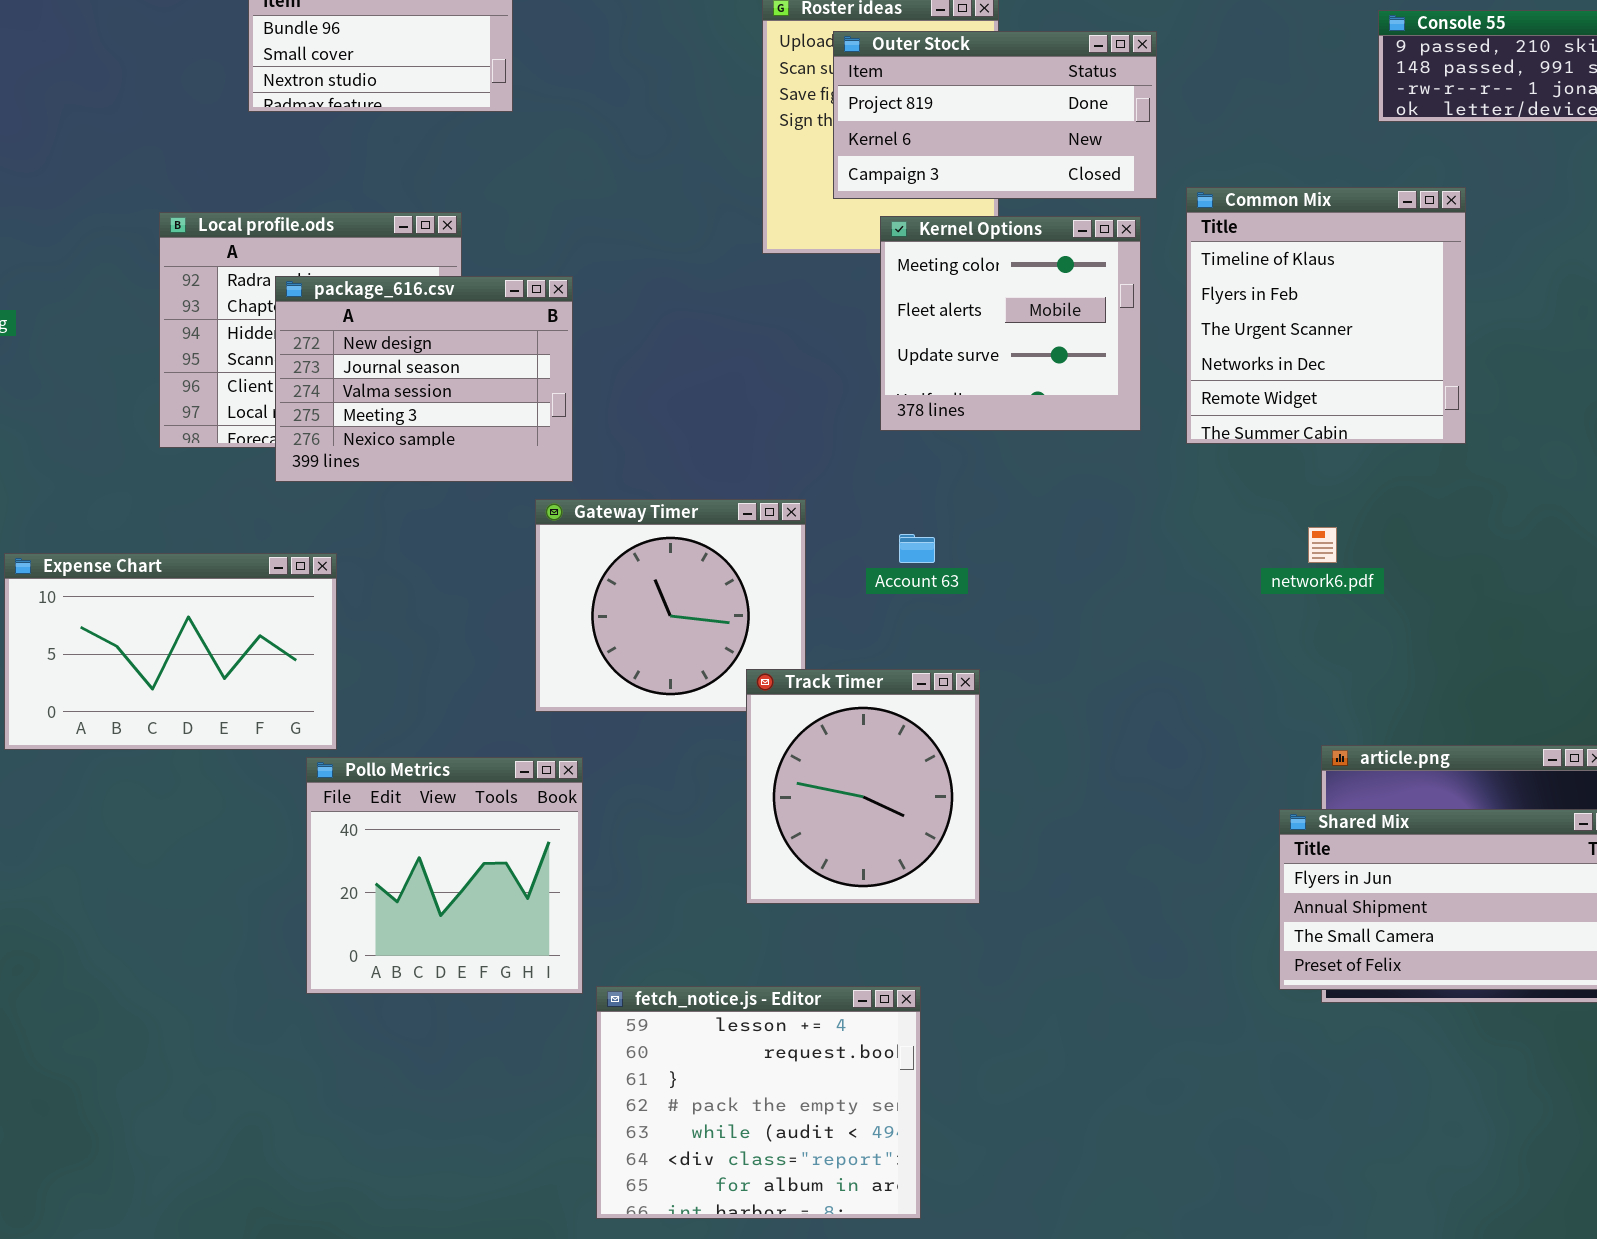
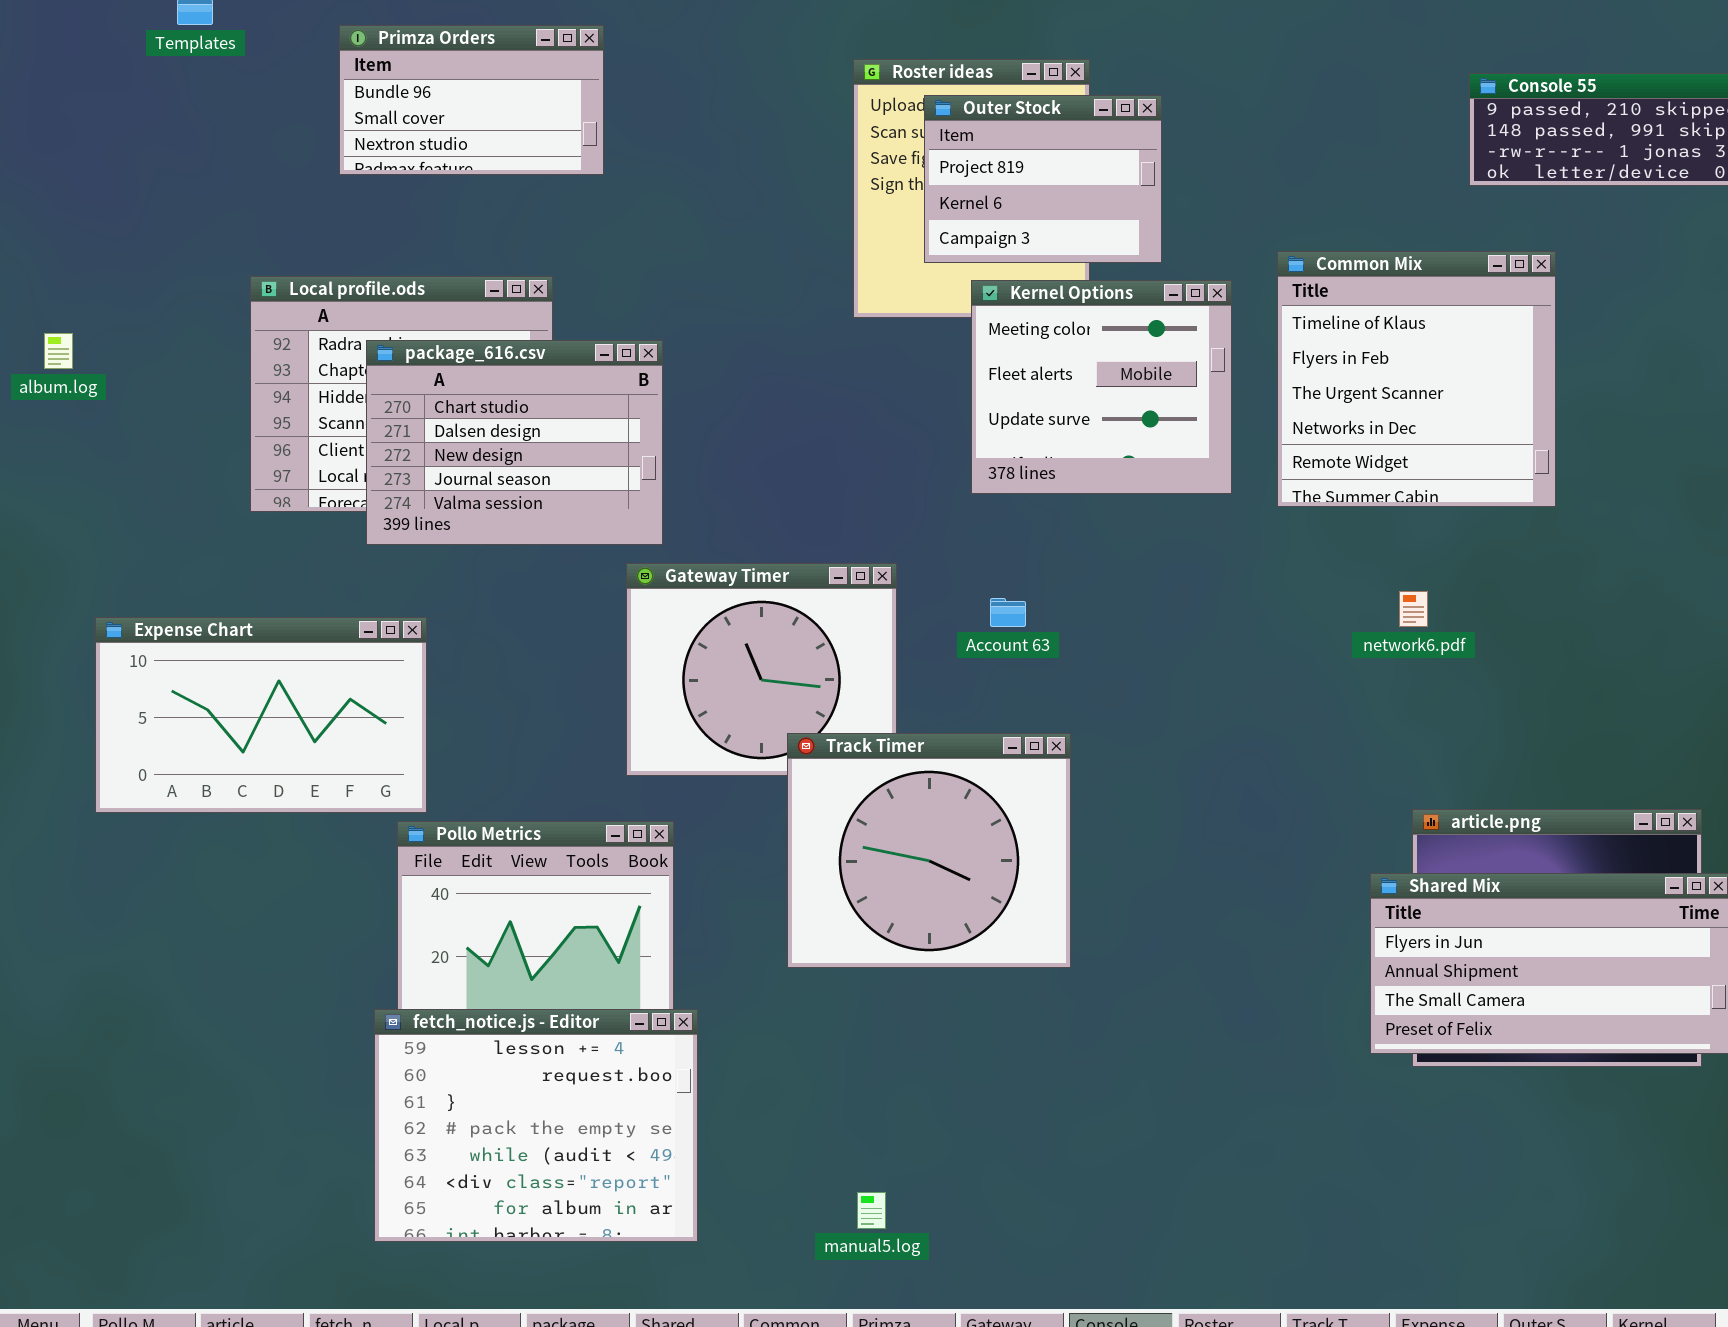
Outer Stock: [833,31,1157,199] -> [924,95,1162,263], resized
package_616.csv: [275,276,573,482] -> [366,340,663,545], scrolled up 2 rows
Track Timer: [746,669,980,904] -> [787,733,1071,968], resized
fetch_notice.js - Editor: [596,986,921,1219] -> [374,1009,698,1242], moved

